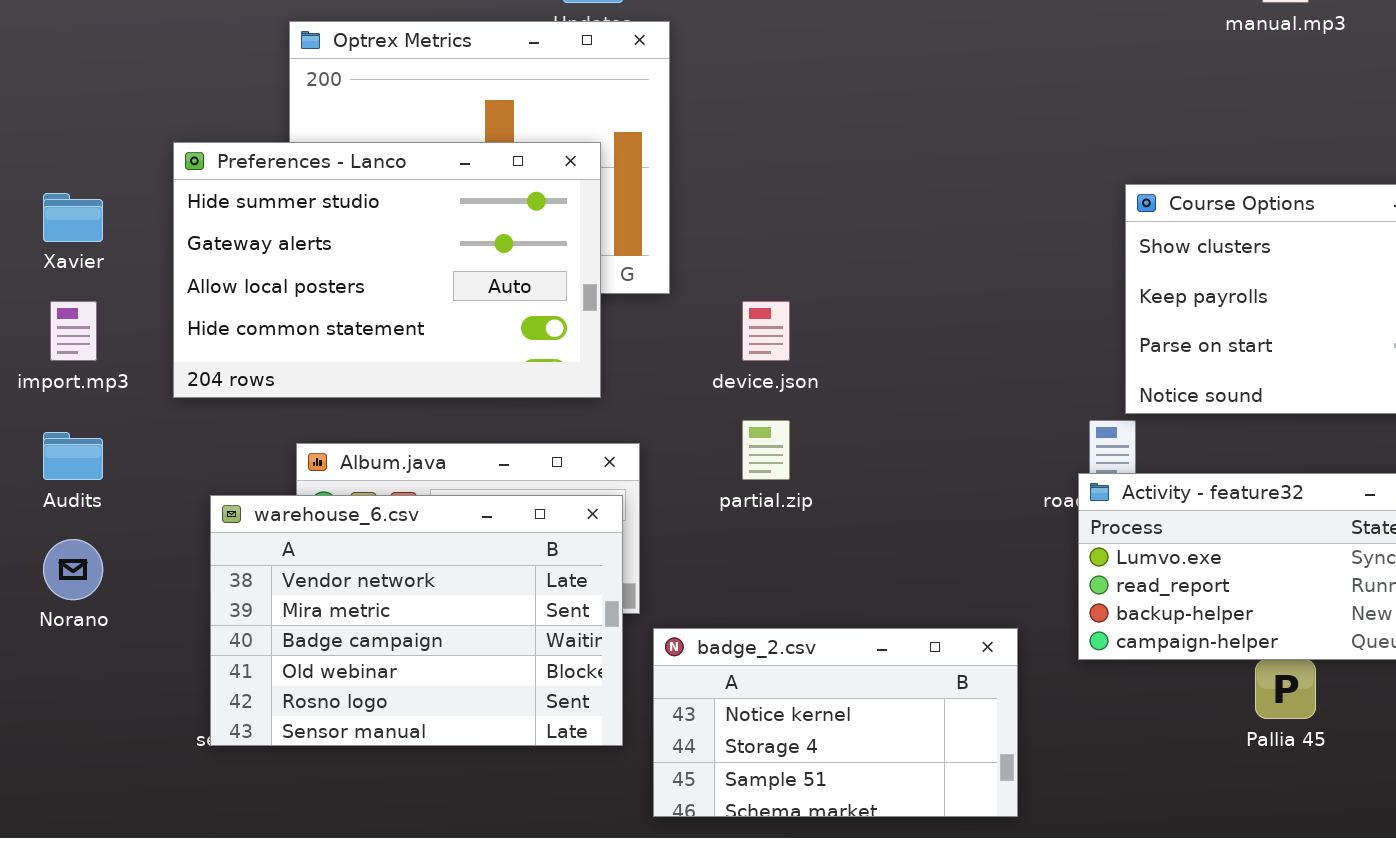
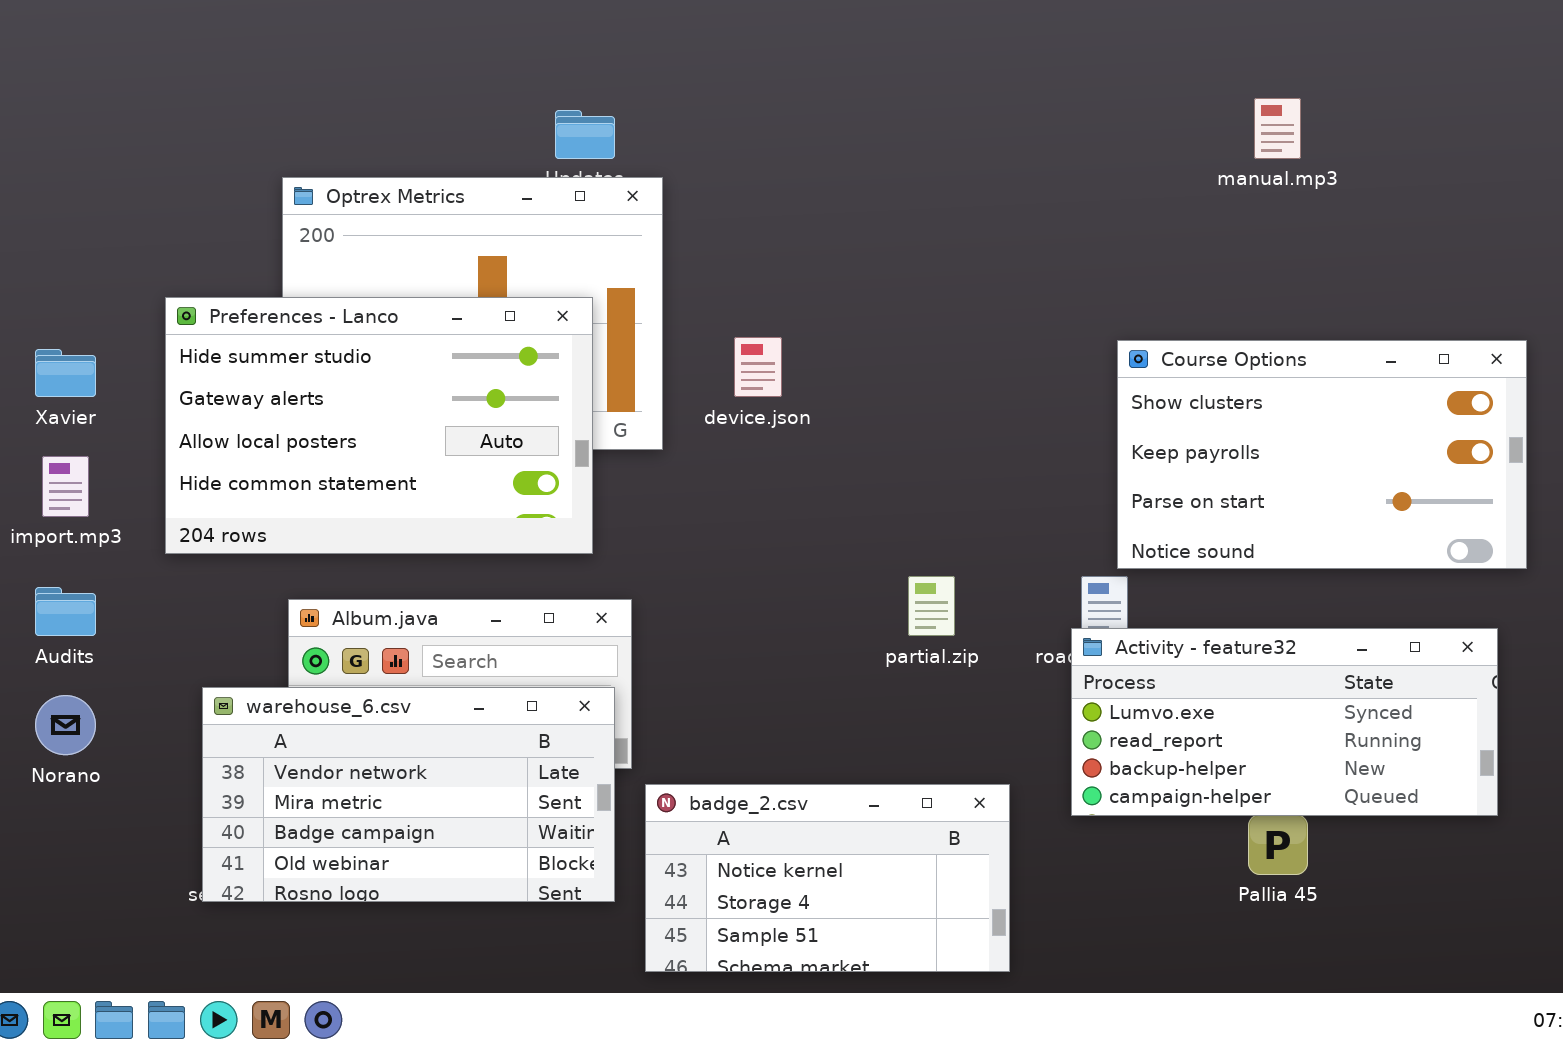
device.json: [742,301,790,361] -> [734,337,782,397], moved
partial.zip: [742,420,790,480] -> [908,576,955,636], moved
warehouse_6.csv: [210,495,623,746] -> [202,687,615,902], resized

